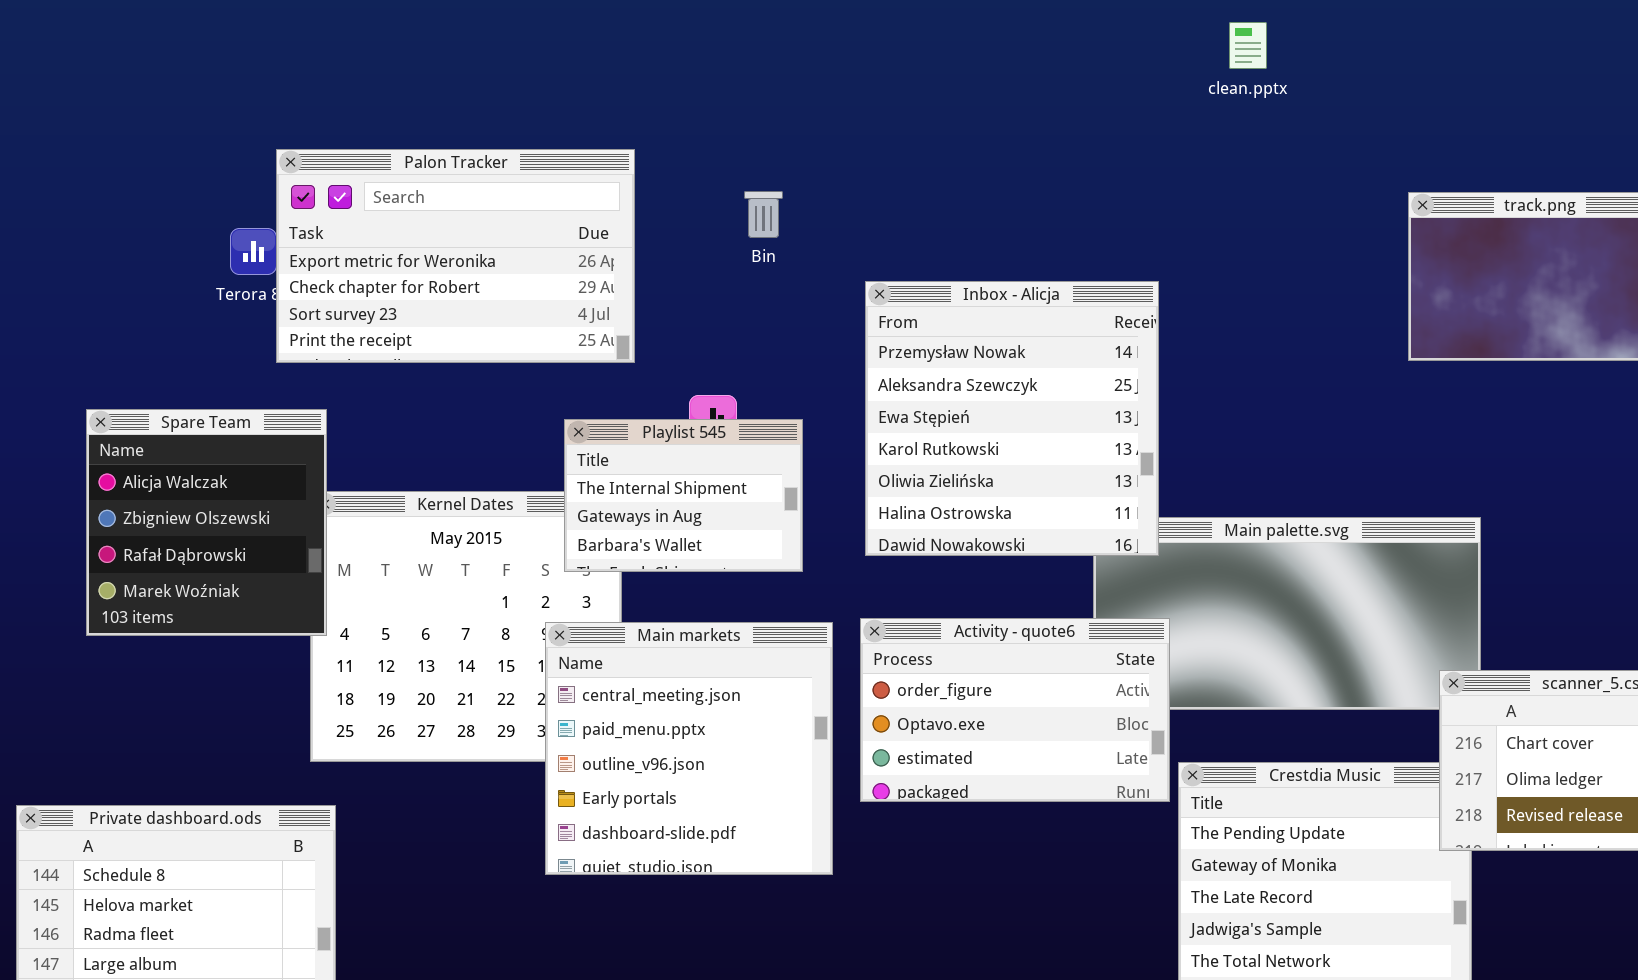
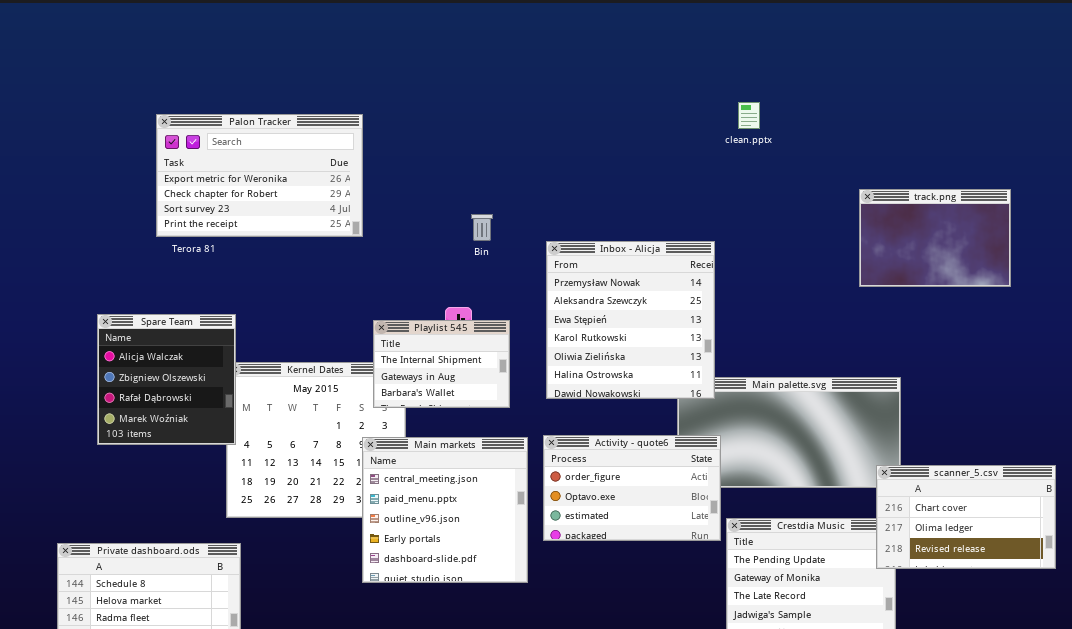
clean.pptx: [1229,22,1267,69] -> [738,102,760,129], moved
Palon Tracker: [276,149,635,363] -> [156,114,363,237], moved
Bin: [744,191,783,238] -> [471,214,493,241], moved

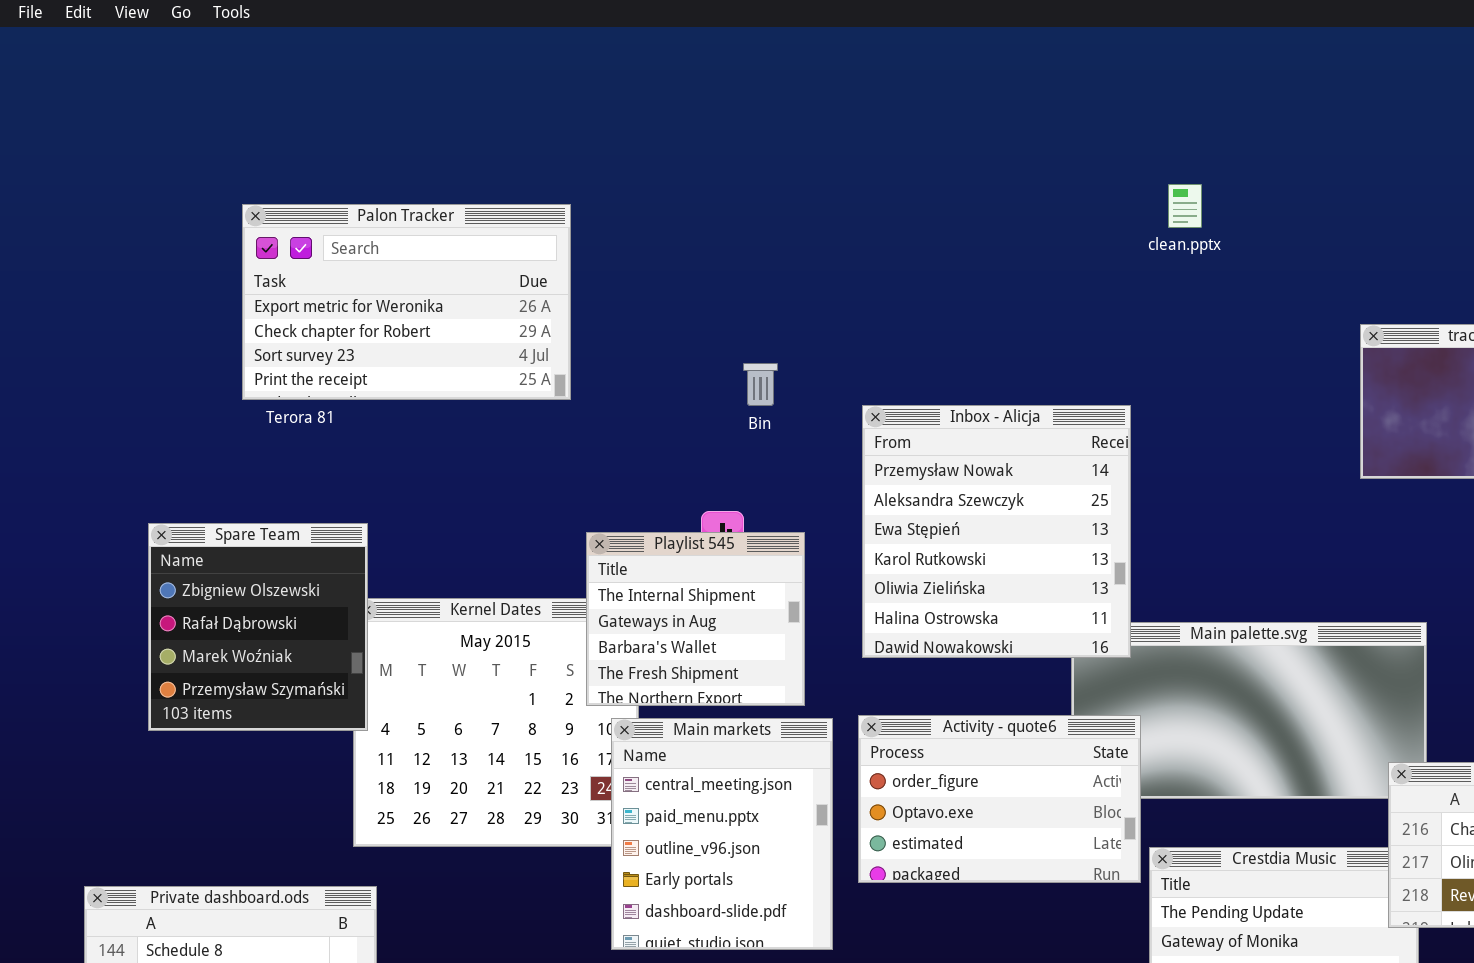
Spare Team: [97,314,236,445] -> [148,523,368,731], scrolled down 1 row
Playlist 545: [373,320,510,408] -> [586,532,805,706], resized
Main markets: [362,437,528,583] -> [611,718,833,950], resized

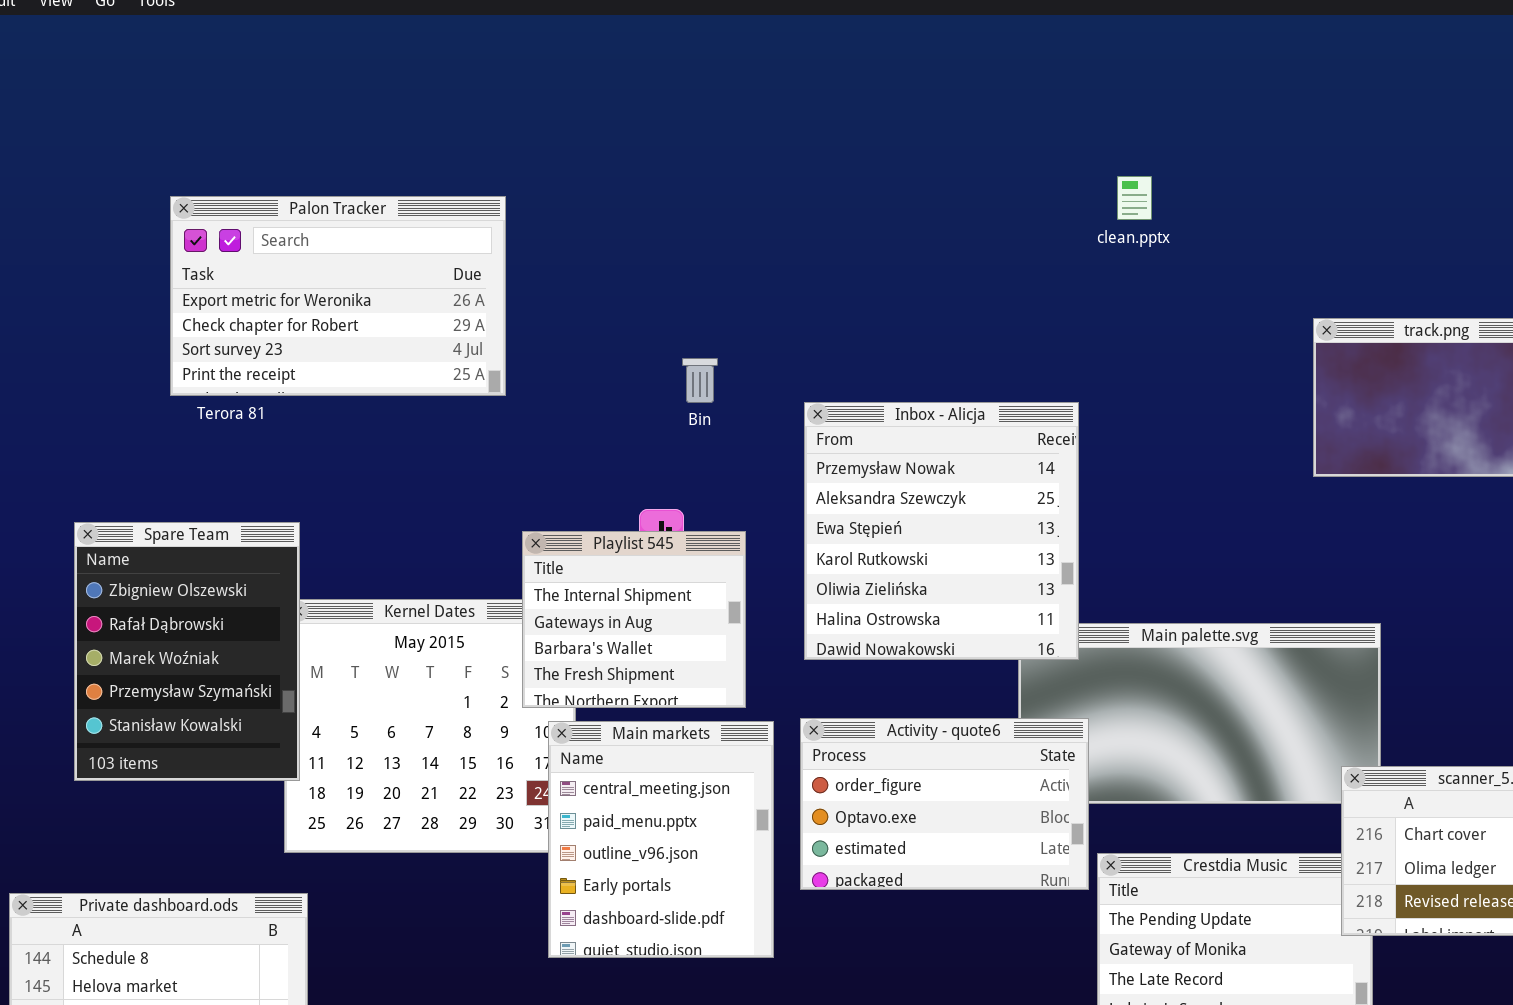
Spare Team: [148,523,368,731] -> [74,522,300,781], resized

